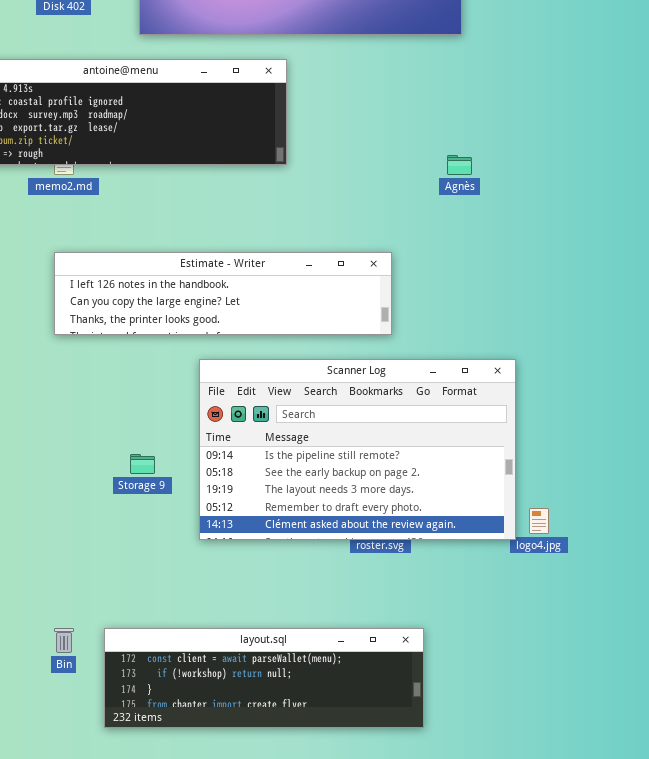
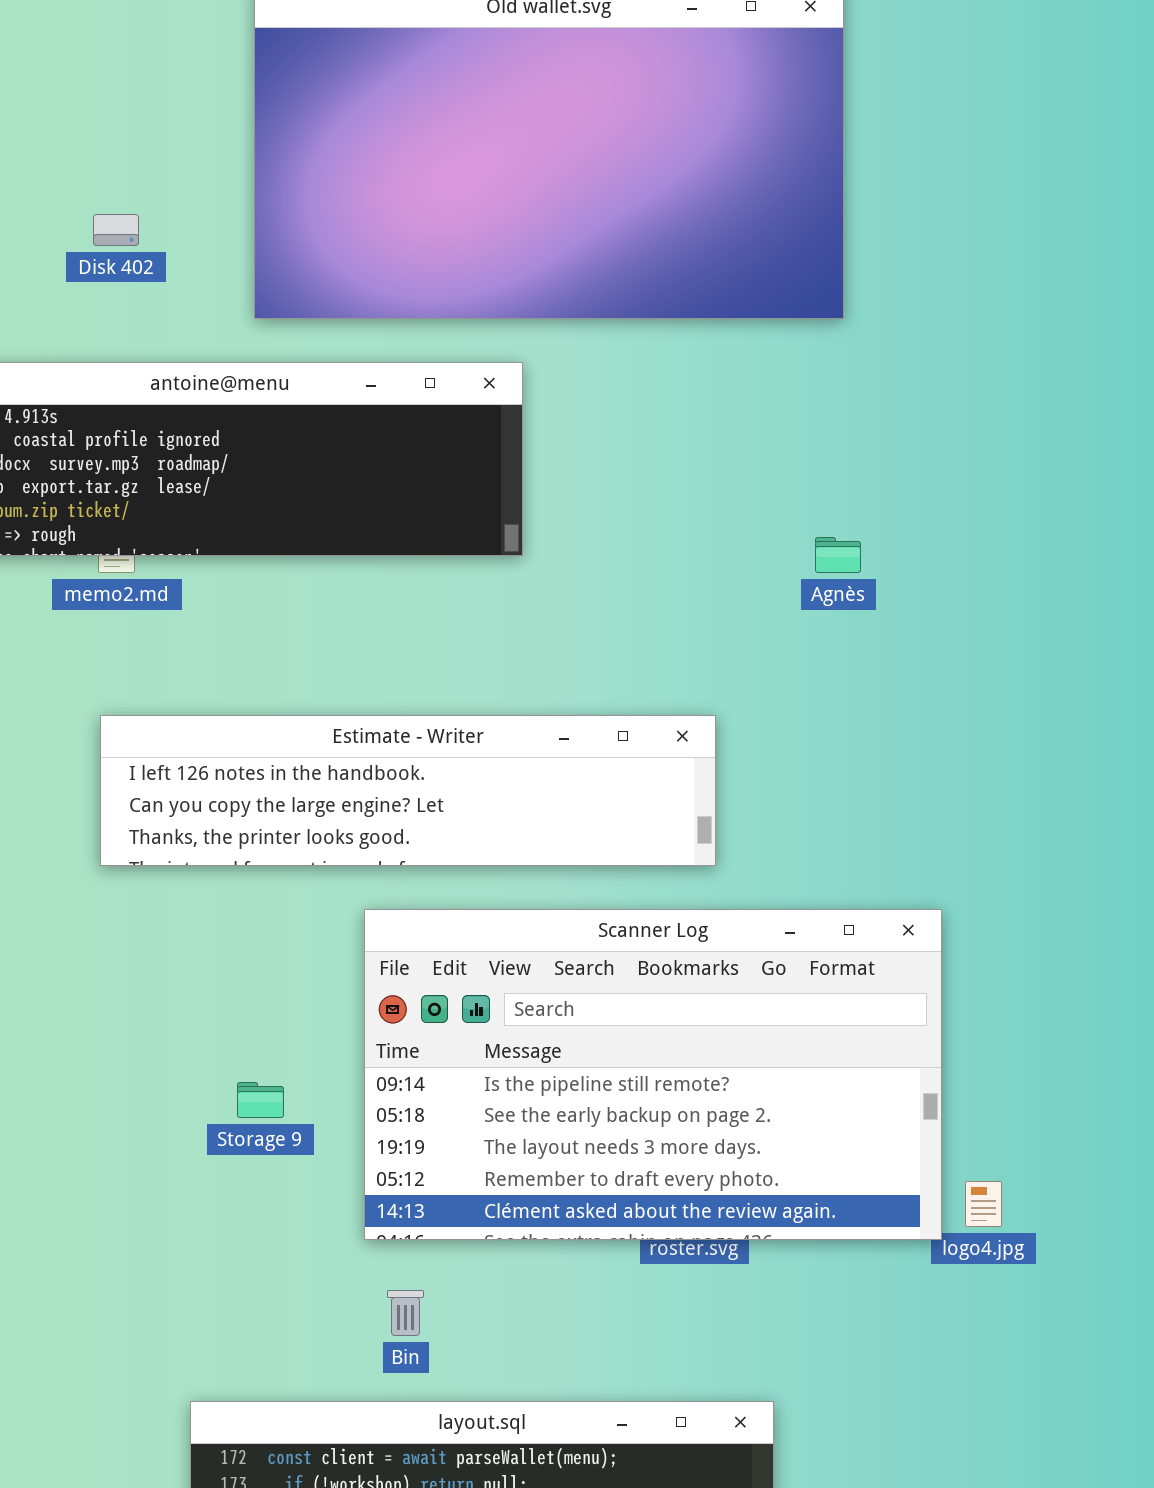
Bin: [54,628,74,653] -> [387,1290,424,1336], moved

